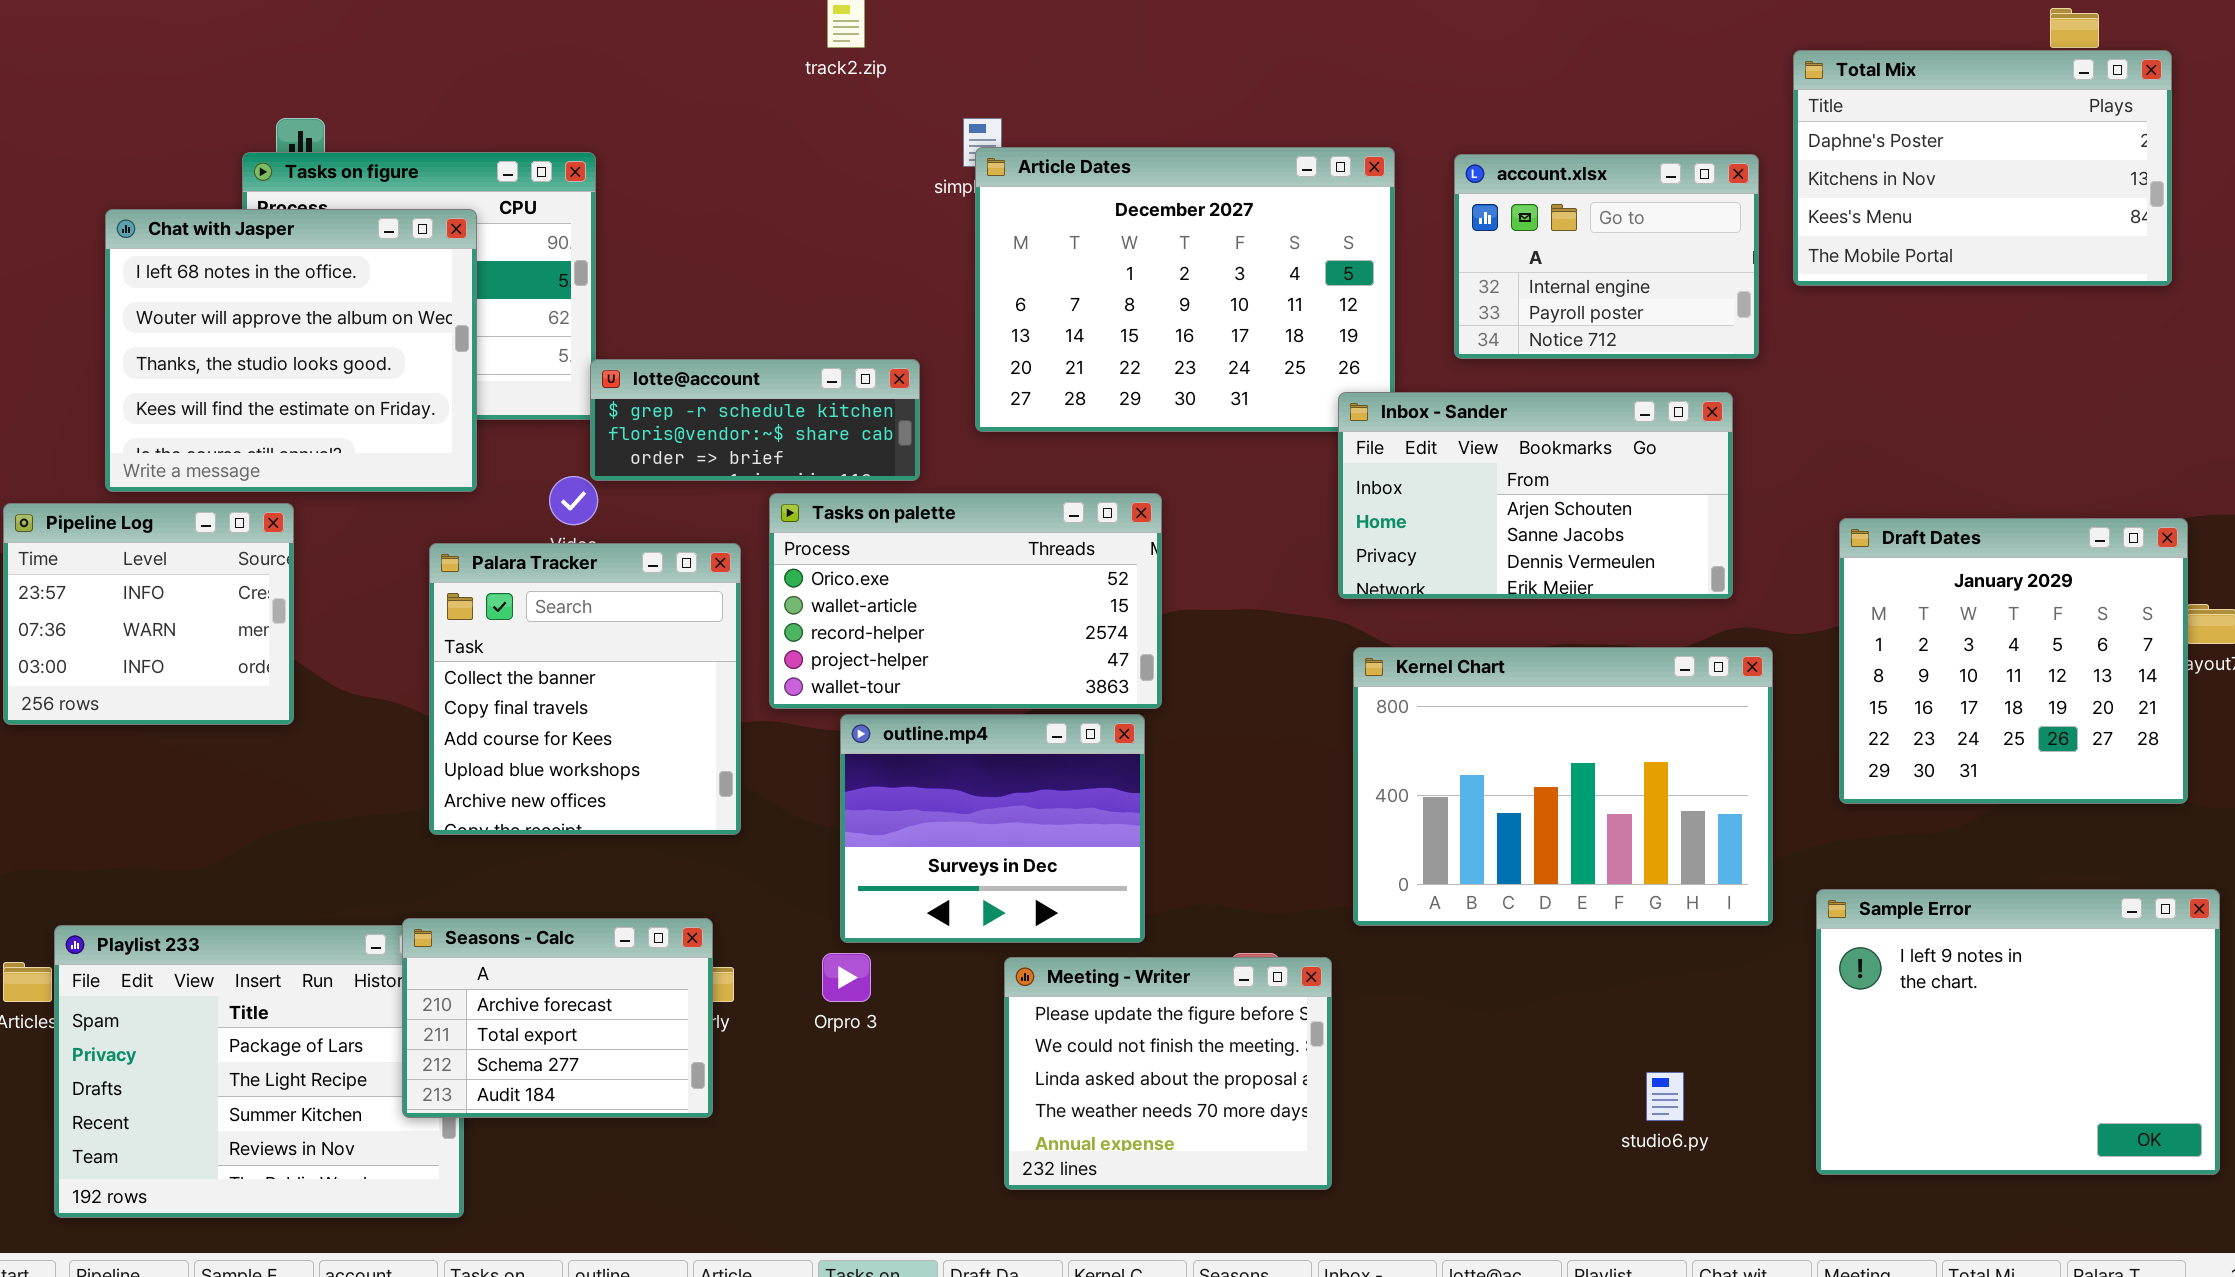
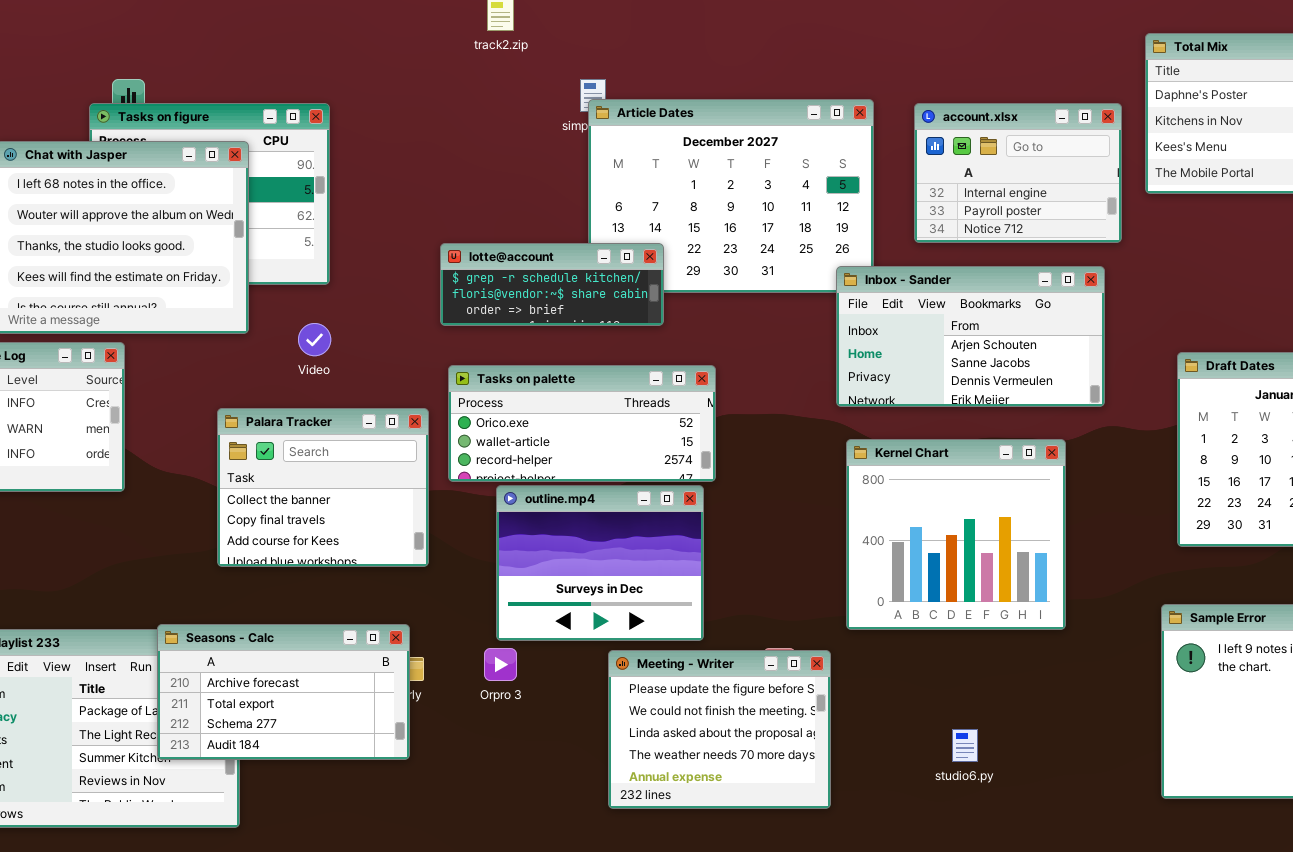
lotte@account: [590,359,920,481] -> [440,243,664,326], moved
Tasks on palette: [769,493,1162,709] -> [448,365,716,482], resized
Palara Tracker: [429,543,741,835] -> [217,408,429,567], resized
Kernel Chart: [1353,647,1773,926] -> [846,439,1066,630], resized
Seasons - Calc: [402,918,713,1118] -> [157,624,410,760], resized
studio6.py: [1646,1072,1684,1121] -> [952,729,978,762], moved

